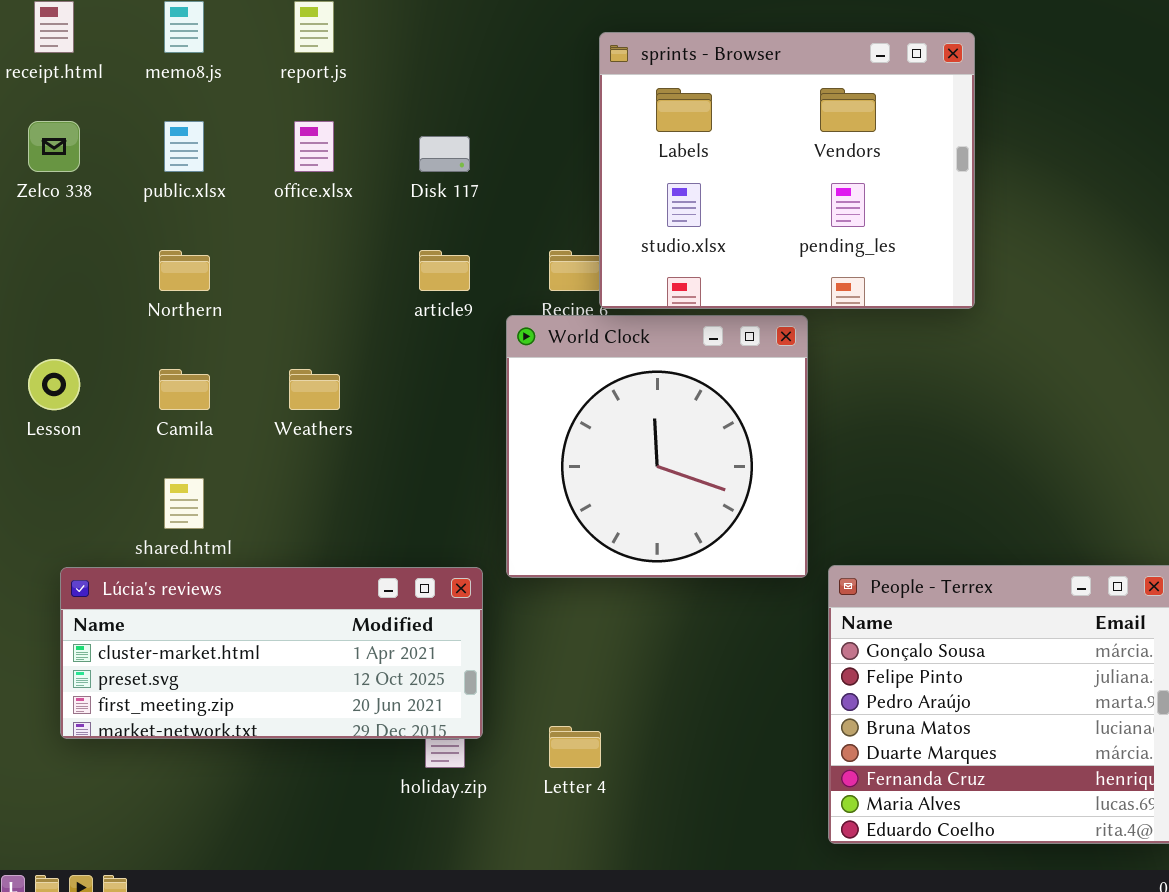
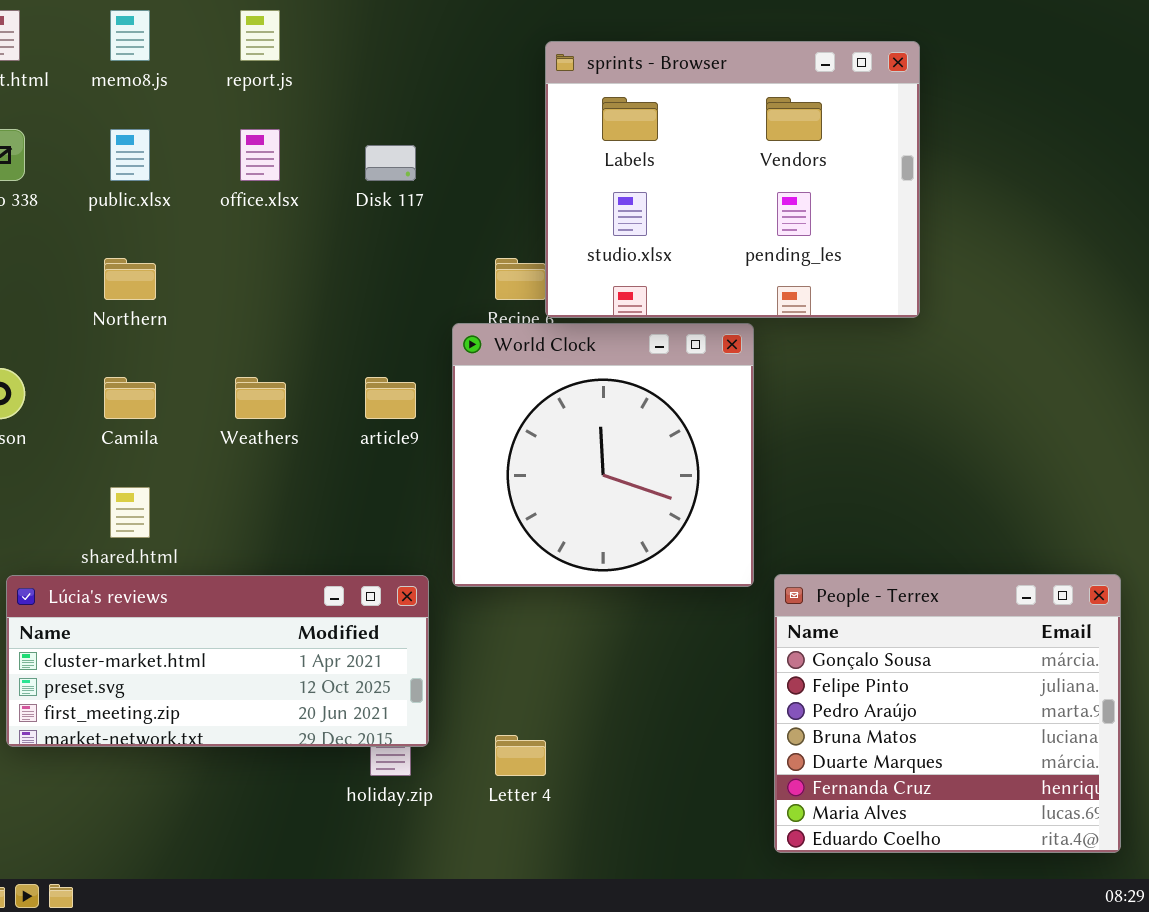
article9: [419,250,470,291] -> [365,377,416,419], moved

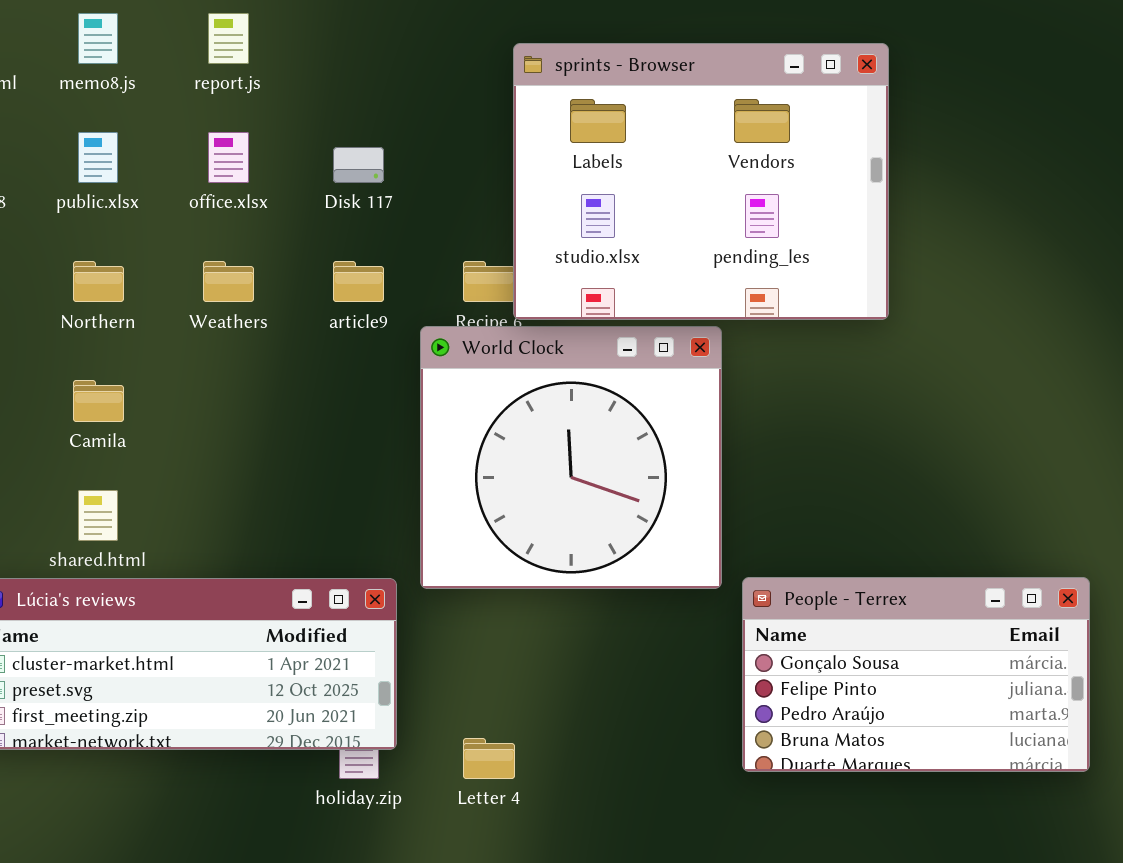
Weathers: [235,377,286,419] -> [203,261,254,302], moved
article9: [365,377,416,419] -> [333,261,384,302], moved
People - Terrex: [774,574,1121,853] -> [742,577,1090,772], resized

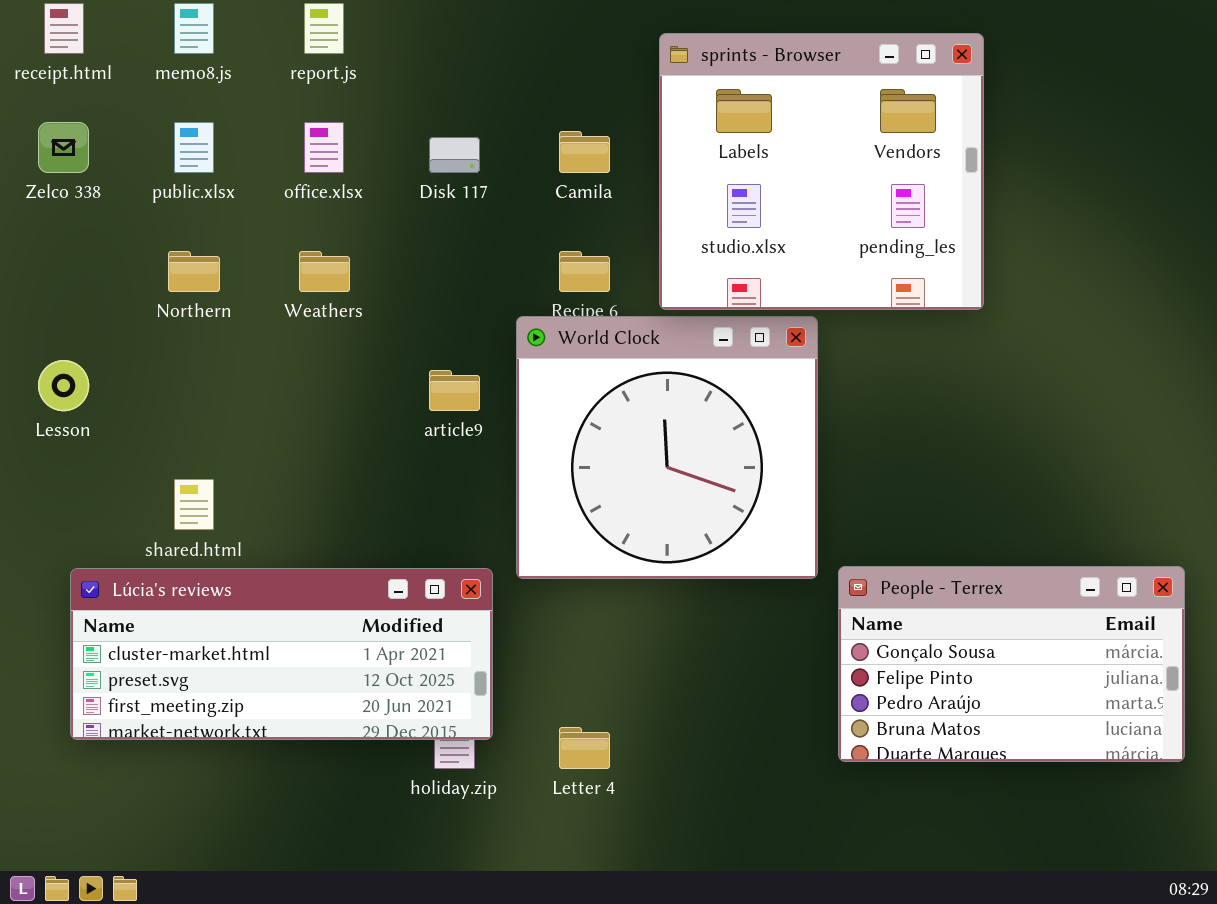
sprints - Browser: [513,43,889,320] -> [659,33,984,310], resized
article9: [333,261,384,302] -> [429,370,480,411], moved
Camila: [73,380,124,422] -> [559,131,610,173], moved

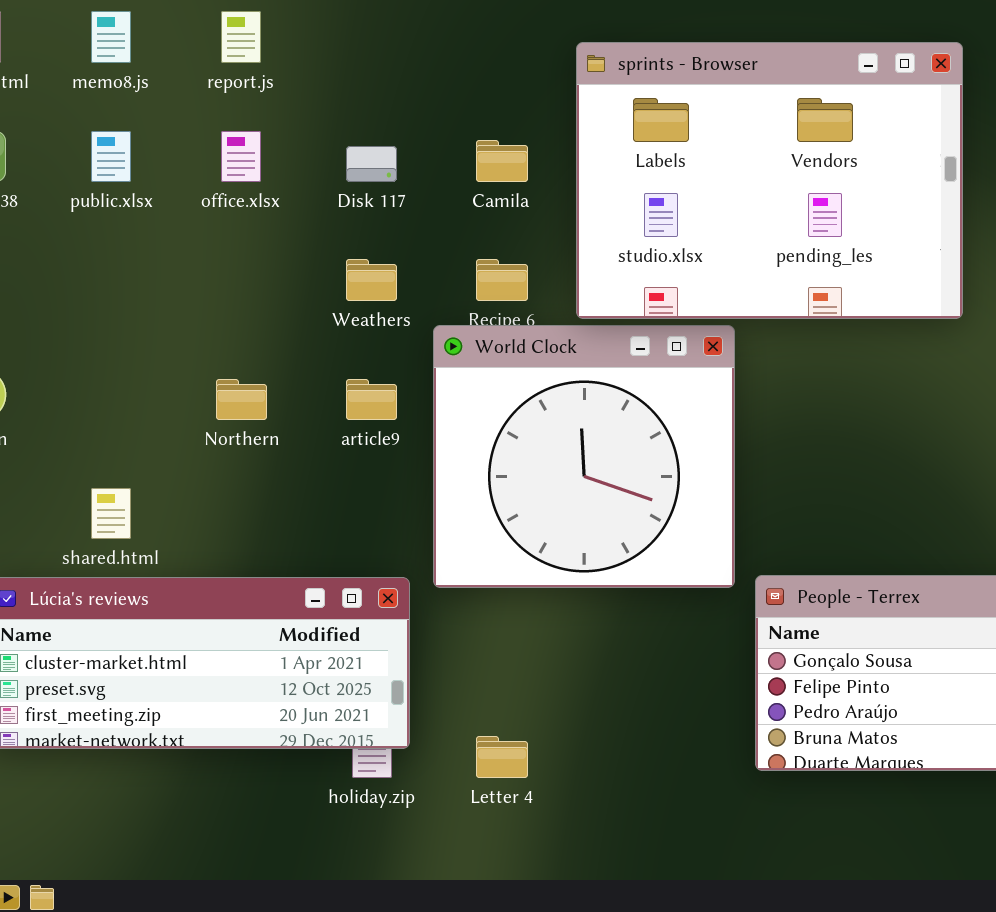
sprints - Browser: [659,33,984,310] -> [576,42,963,319], resized
Northern: [168,251,220,292] -> [216,379,267,420], moved
Weathers: [299,251,350,292] -> [346,259,397,301], moved

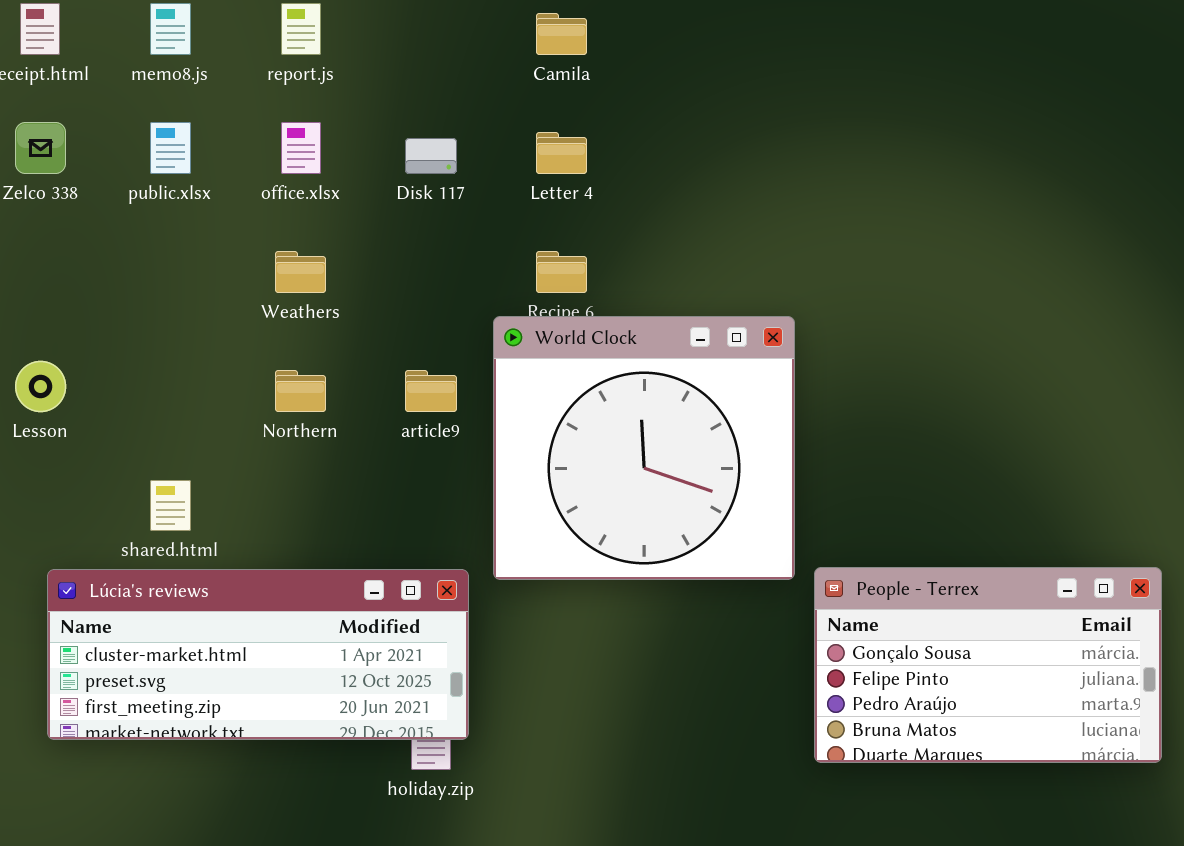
sprints - Browser: [576,42,963,319] -> none, closed
Camila: [476,140,528,182] -> [536,13,587,55], moved
Weathers: [346,259,397,301] -> [275,251,326,293], moved
Letter 4: [476,736,528,778] -> [536,132,587,174], moved

